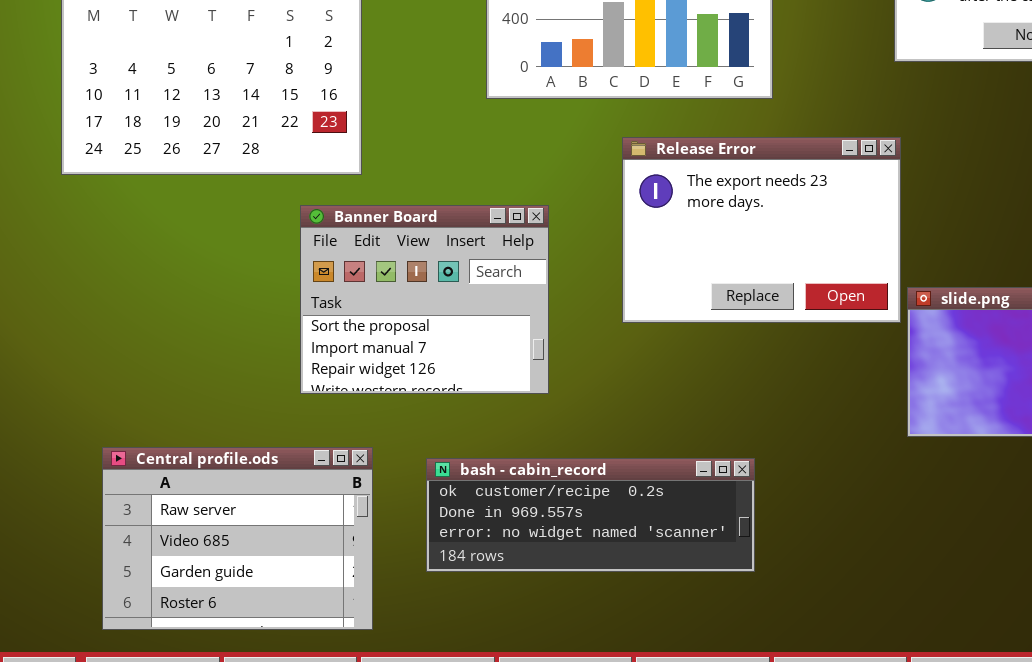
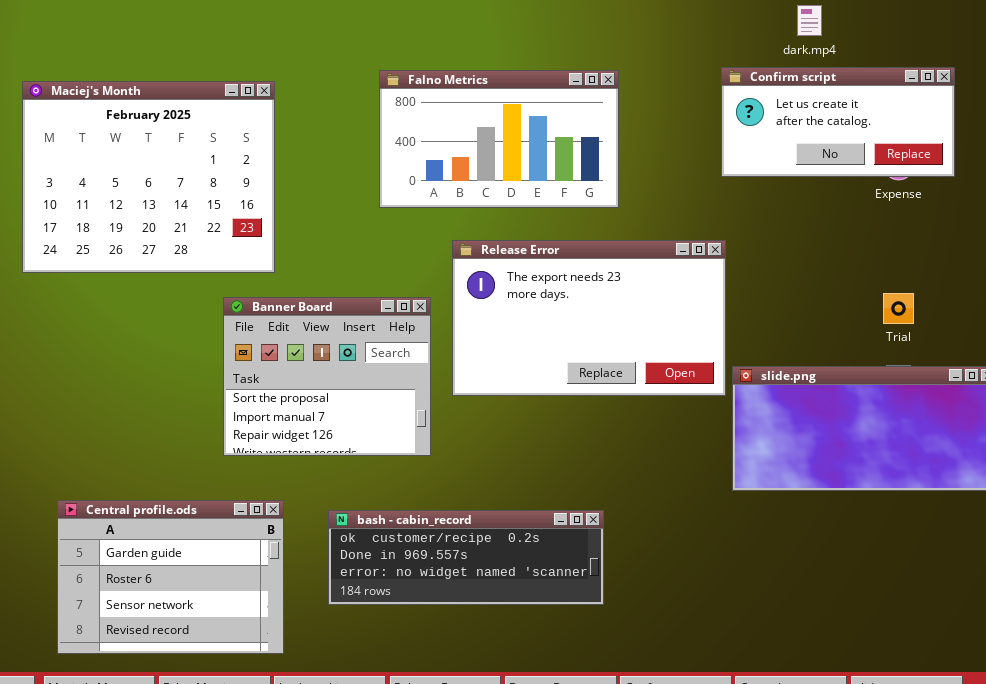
Release Error: [622,137,901,323] -> [452,240,726,396], resized
Central profile.ods: [102,447,373,630] -> [57,500,284,654], scrolled down 2 rows

